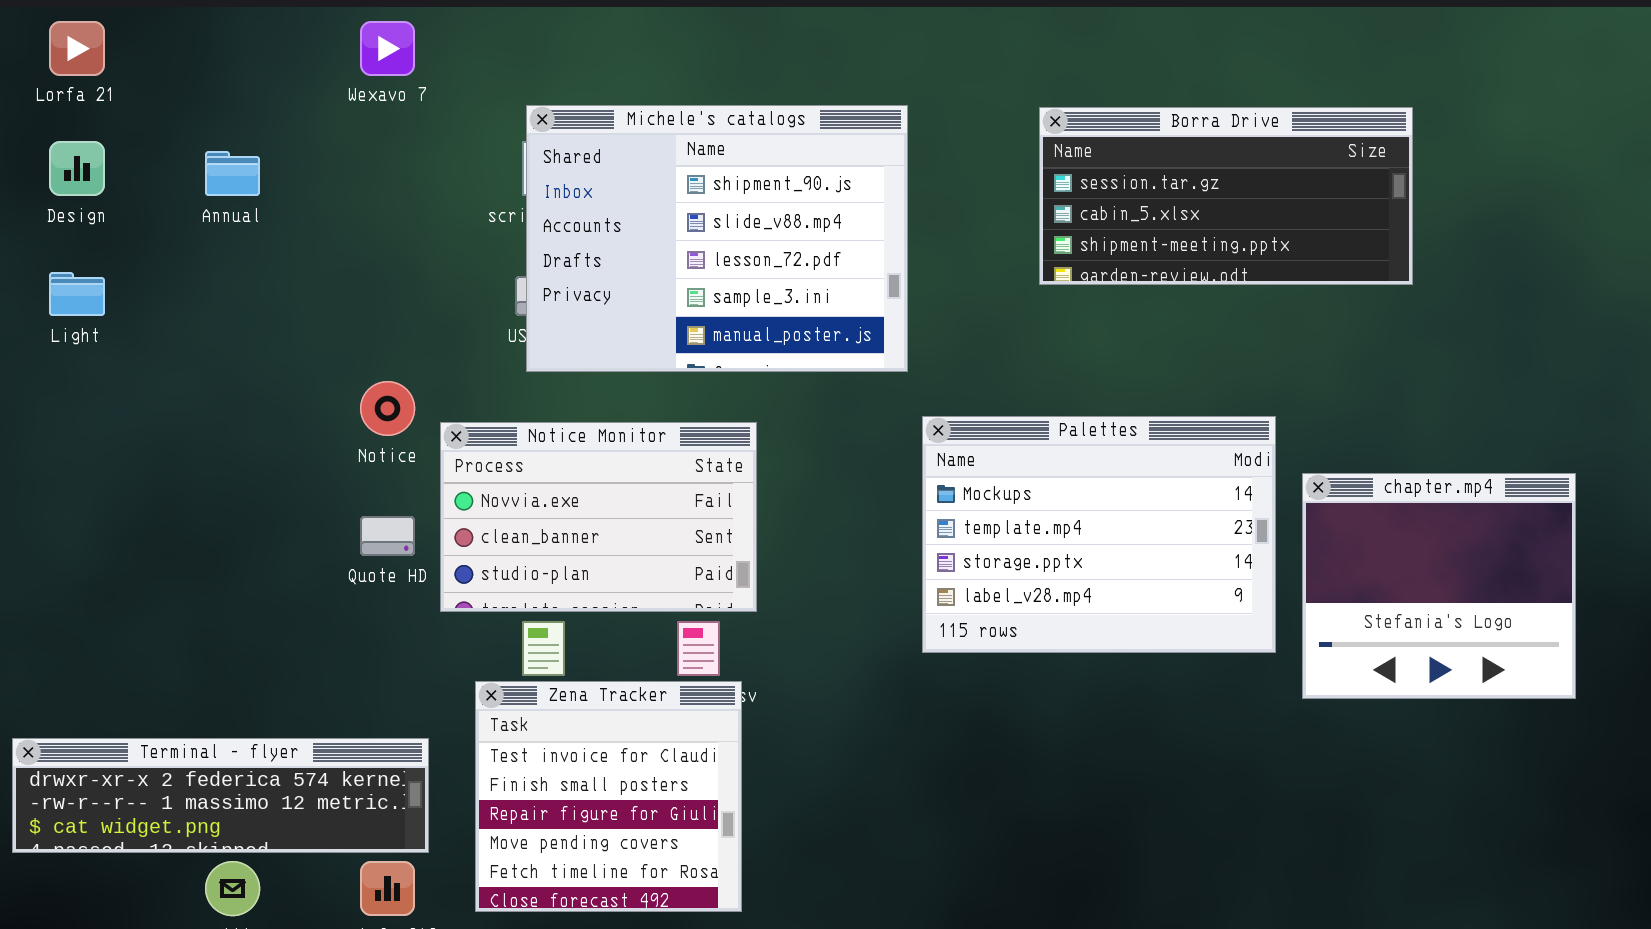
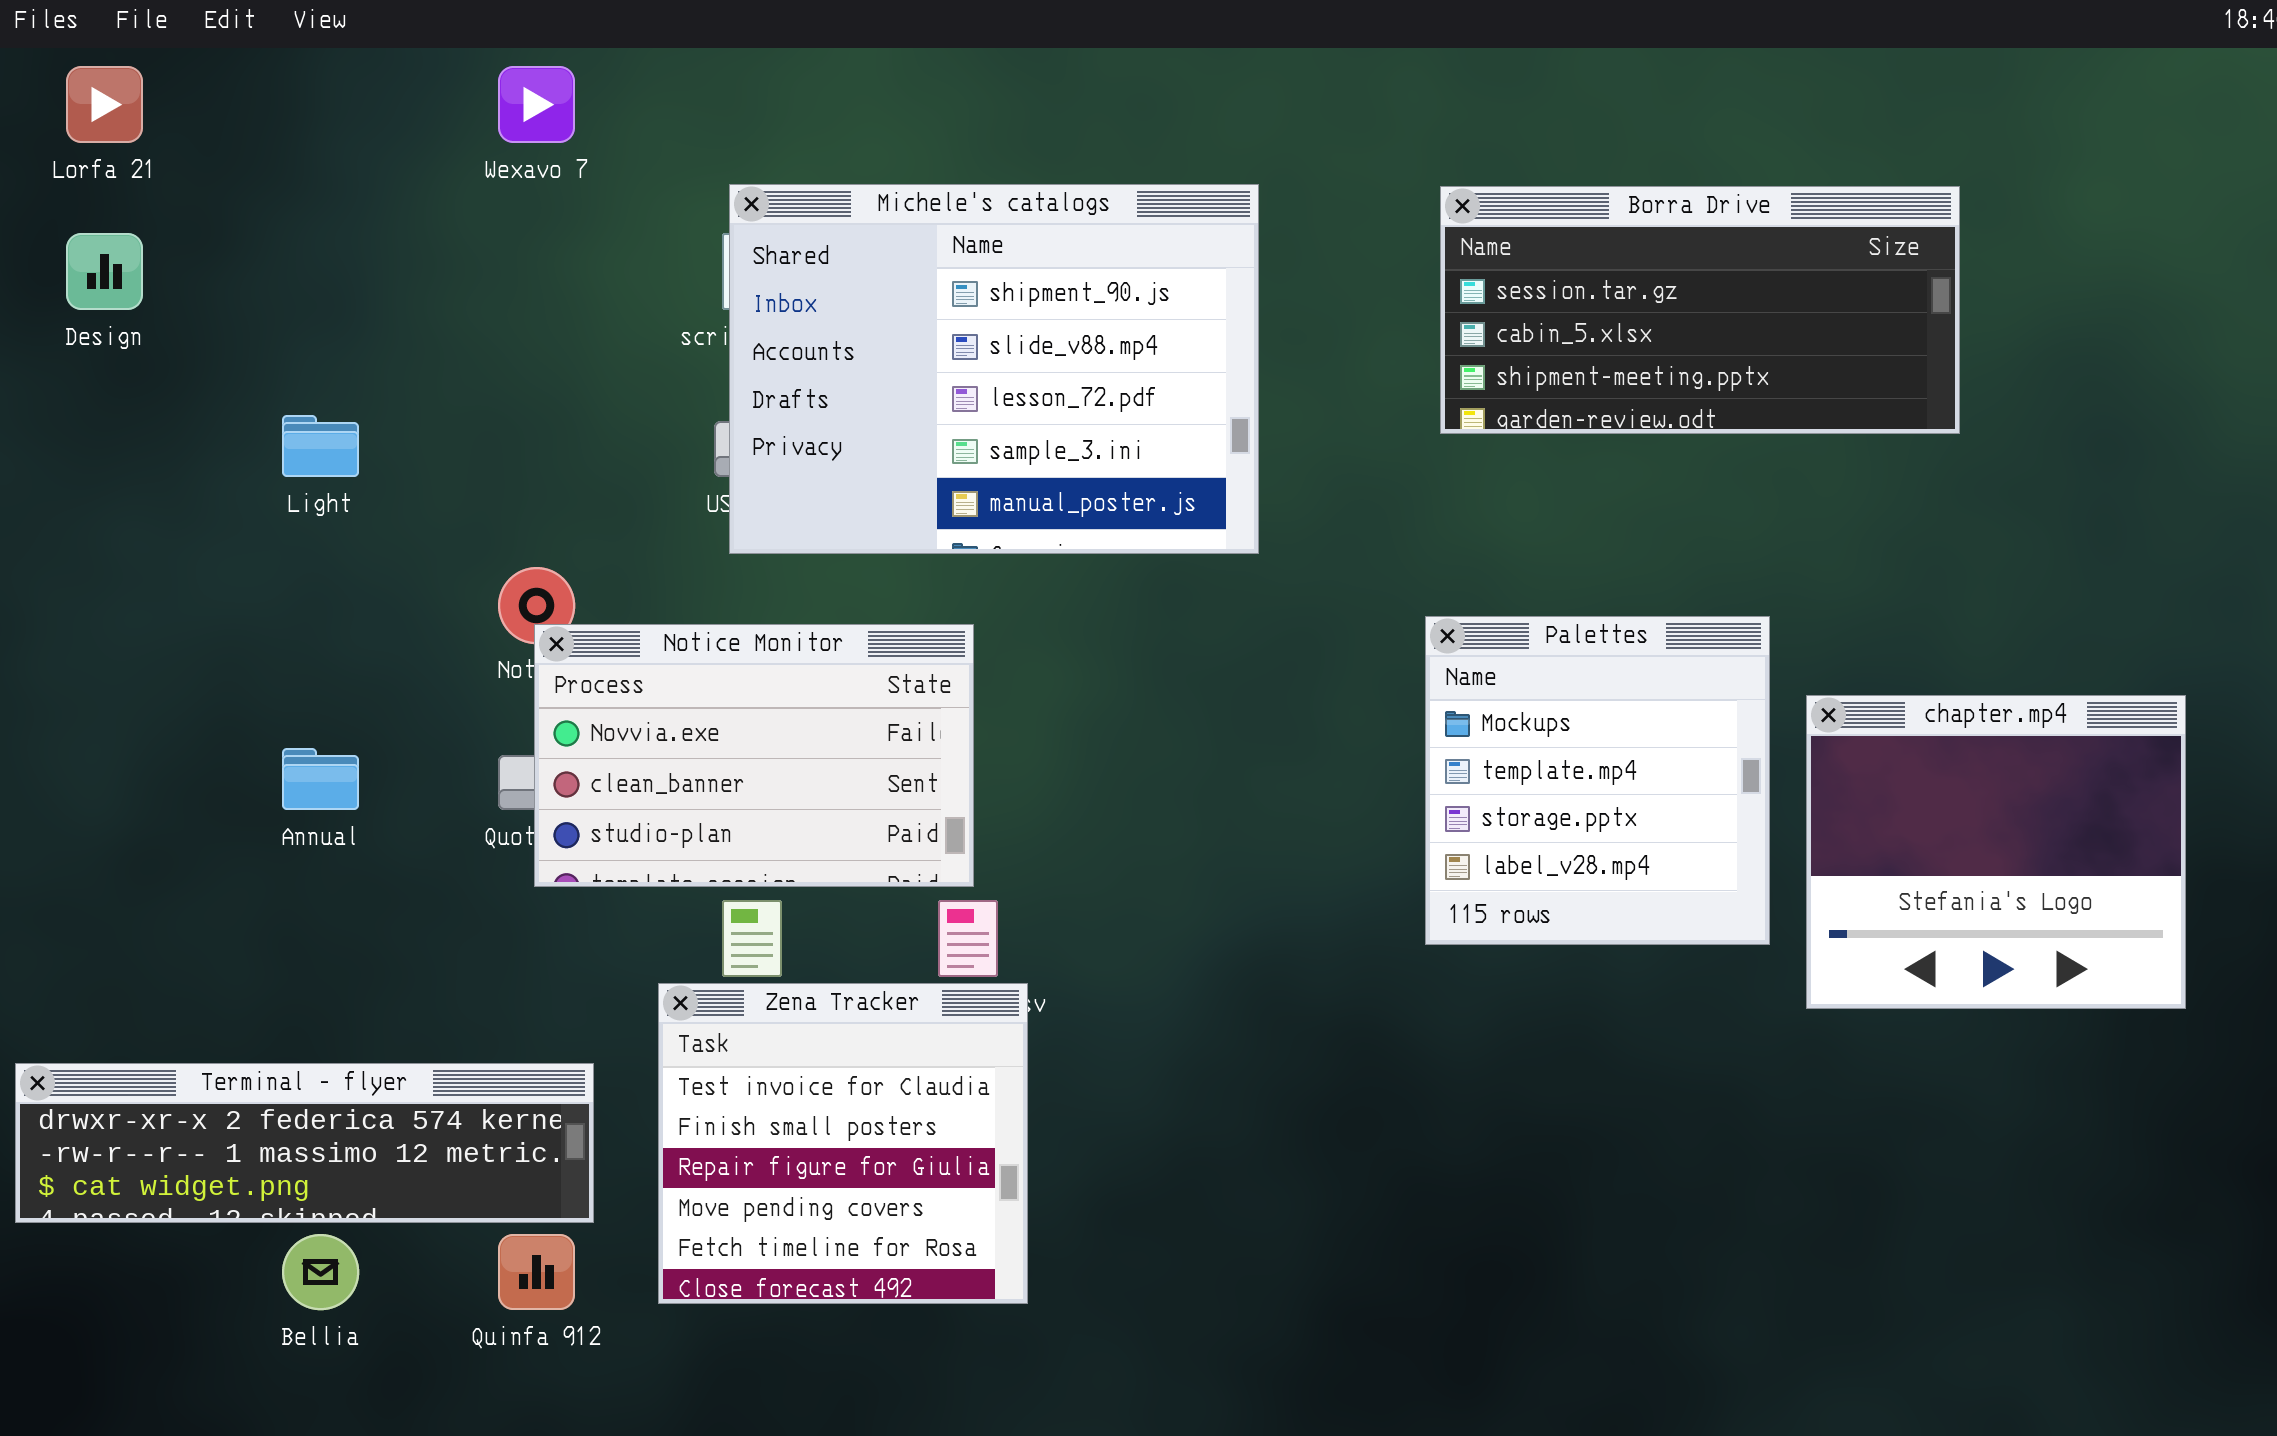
Annual: [205,151,260,196] -> [282,748,359,810], moved
Light: [49,272,105,316] -> [282,415,359,477], moved
Palettes: [922,416,1276,653] -> [1425,616,1770,945], resized
Notice Monitor: [440,422,757,612] -> [534,624,974,887], moved

